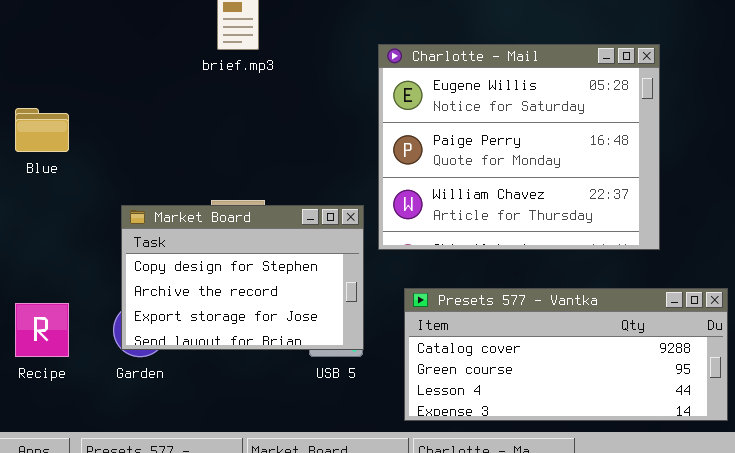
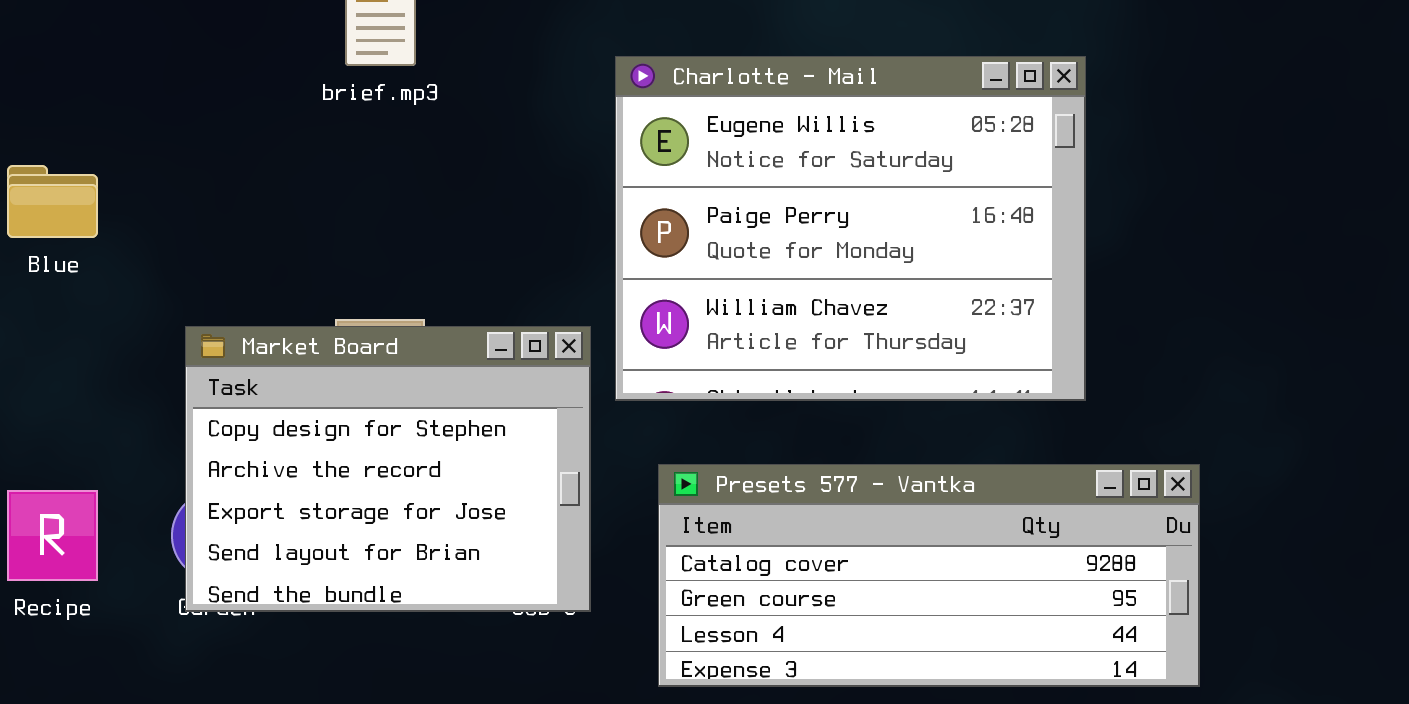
Market Board: [121,205,364,350] -> [185,326,591,612], resized

